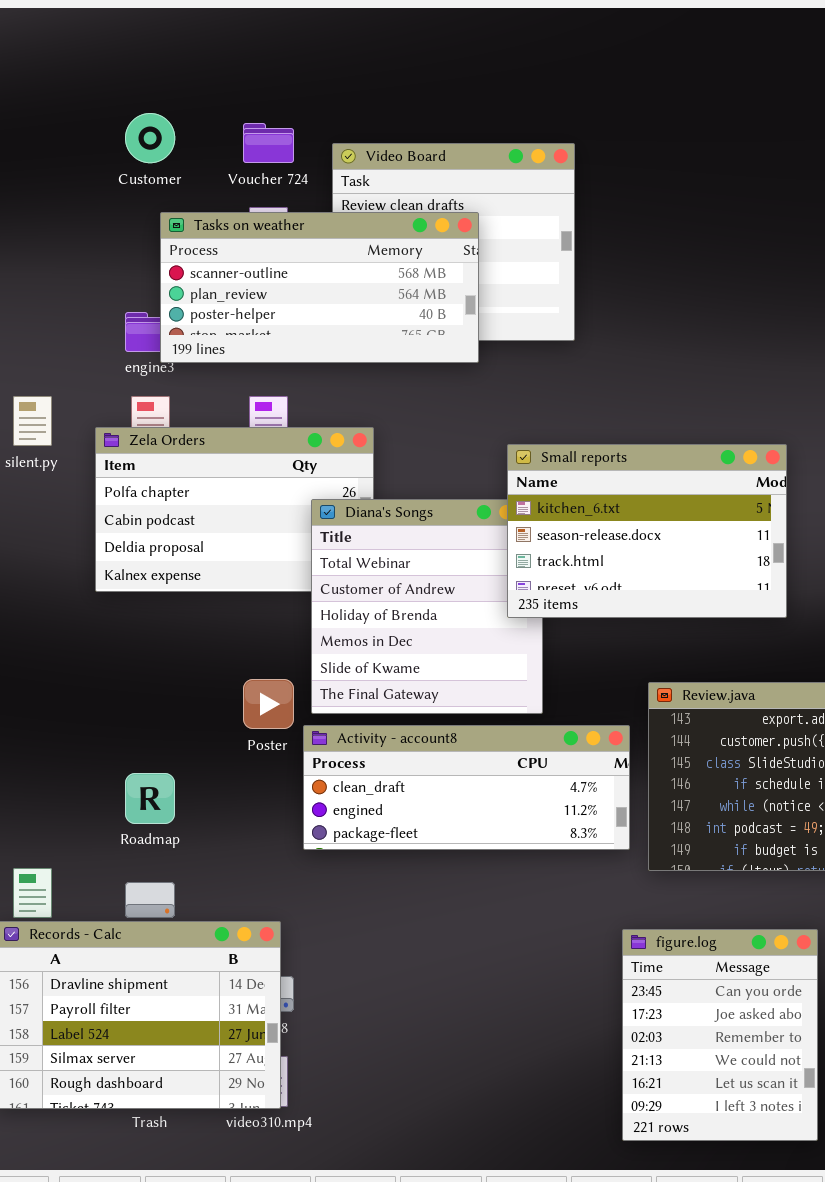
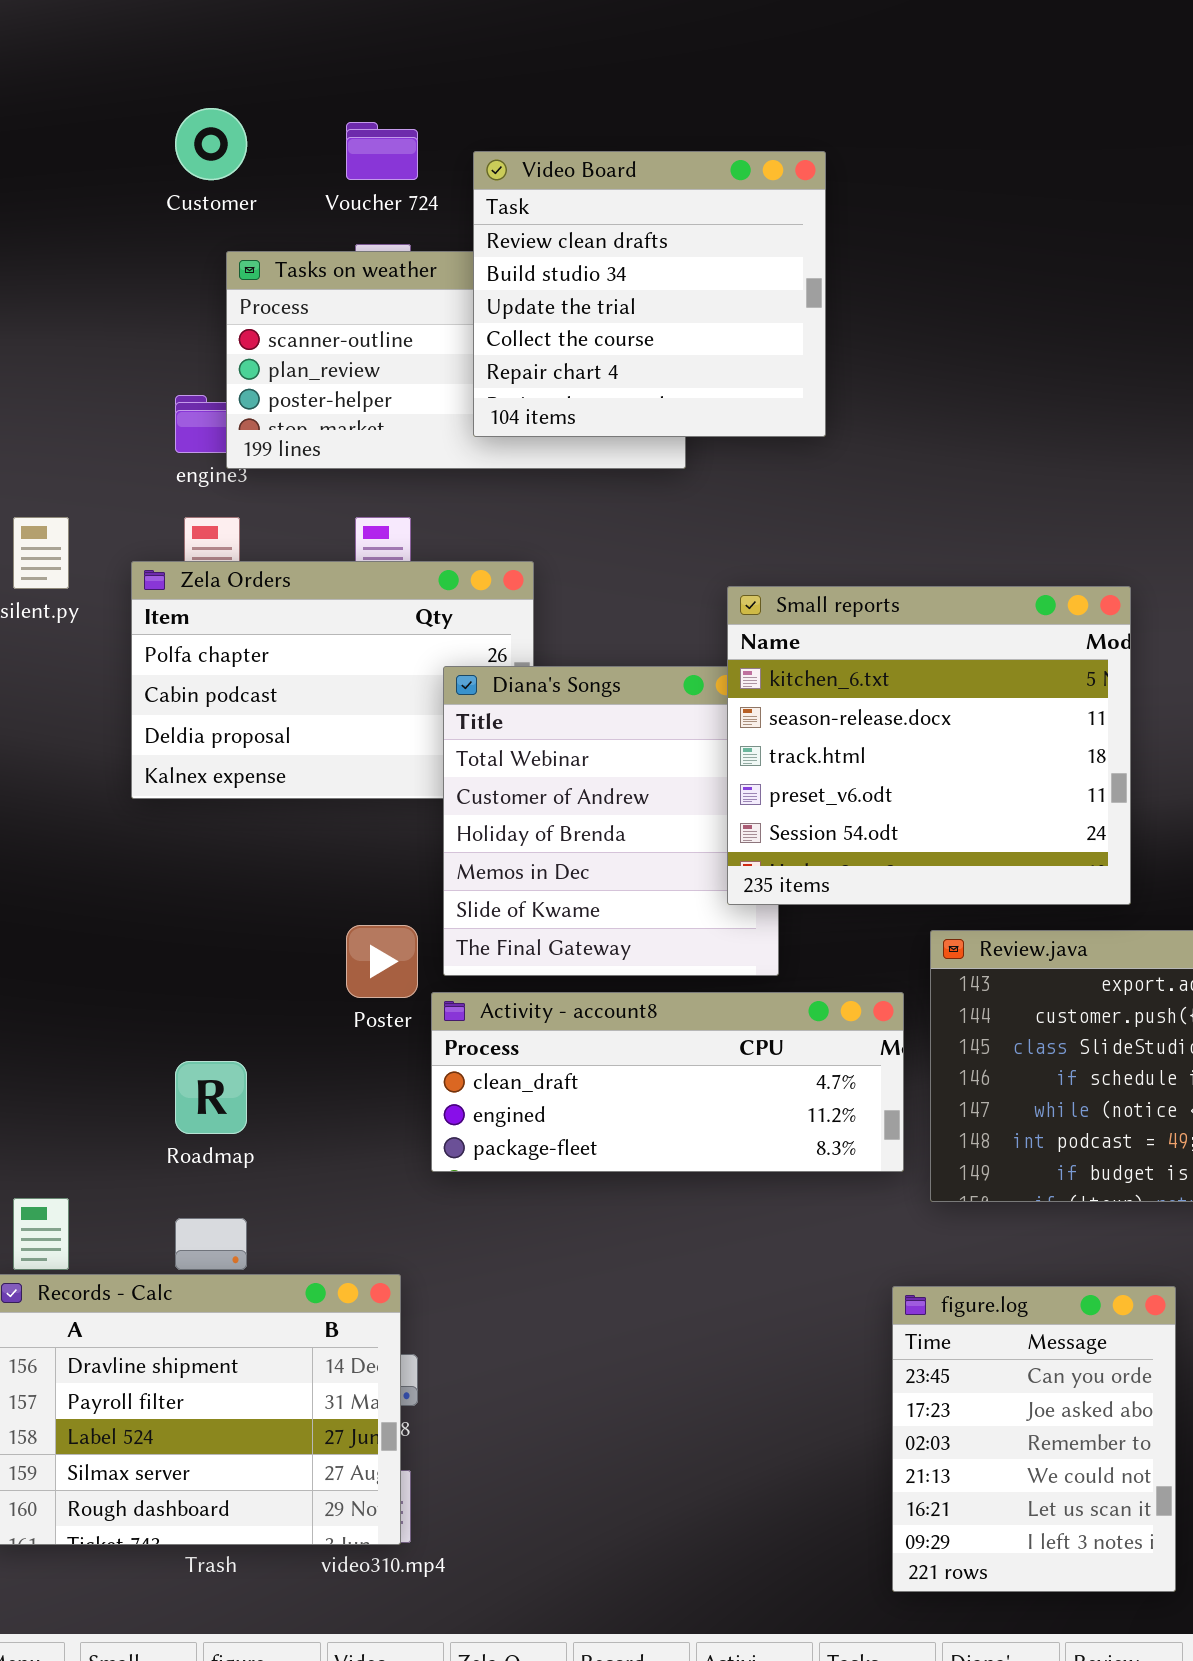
Video Board: [332,143,575,341] -> [473,151,826,437], raised
Small reports: [507,444,787,618] -> [727,586,1131,905], resized

